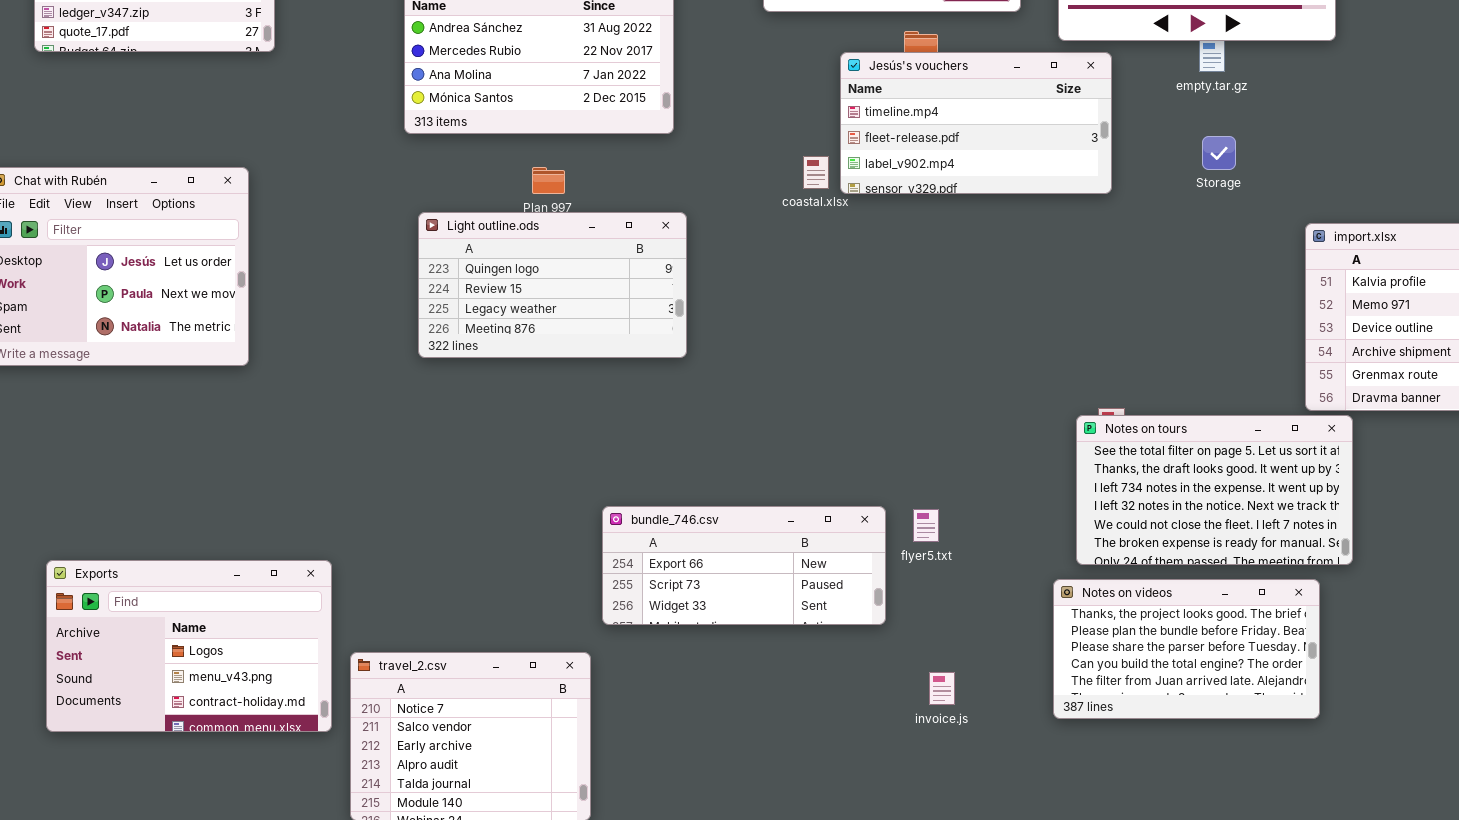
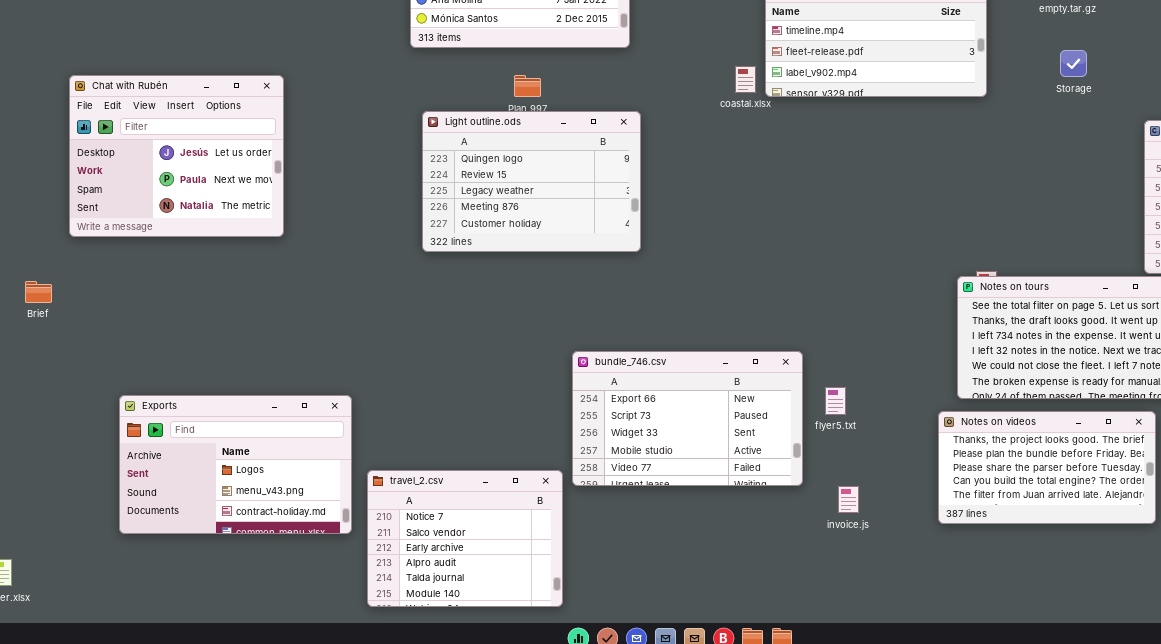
Light outline.ods: [418,212,687,358] -> [422,111,641,252], resized
bundle_746.csv: [602,506,886,625] -> [572,351,803,486], resized
flyer5.txt: [913,509,939,542] -> [825,387,846,415], moved

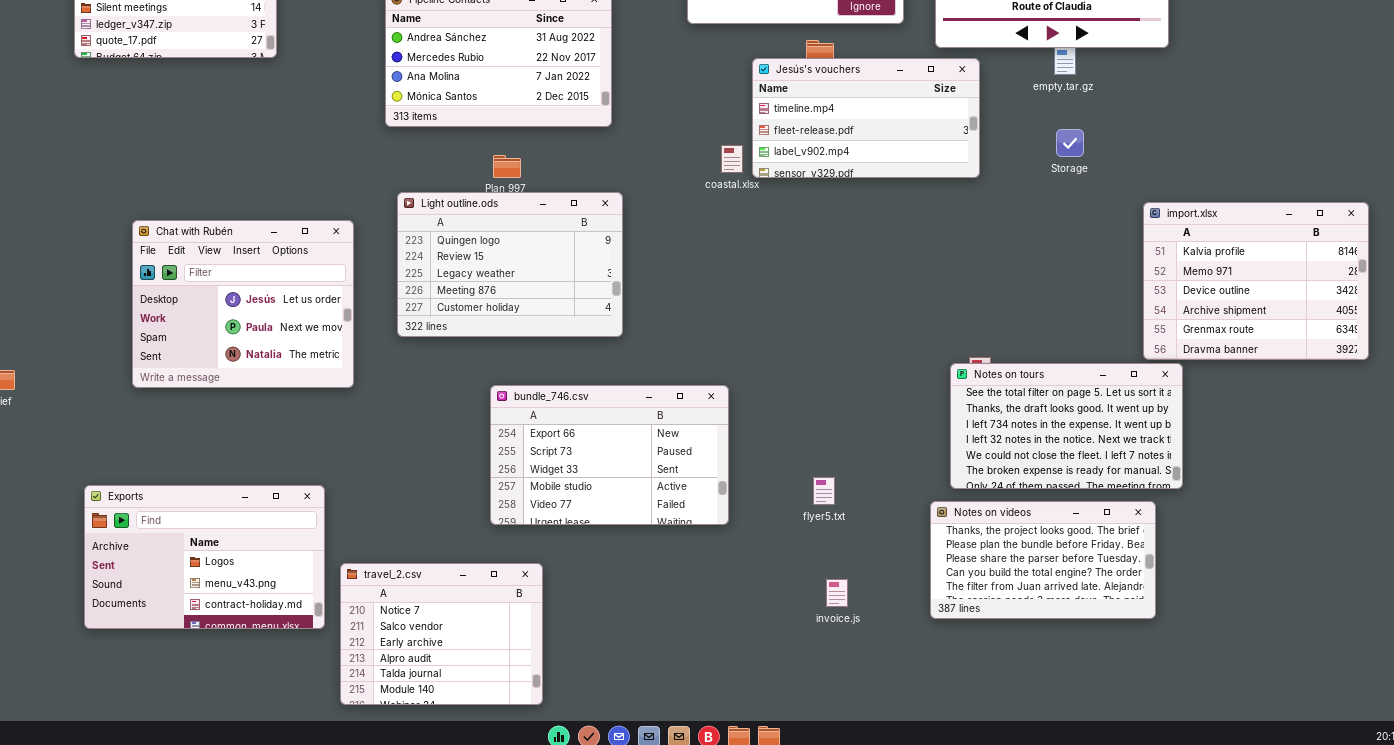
Chat with Rubén: [69,75,284,237] -> [132,220,354,388], moved
bundle_746.csv: [572,351,803,486] -> [490,385,729,525], moved

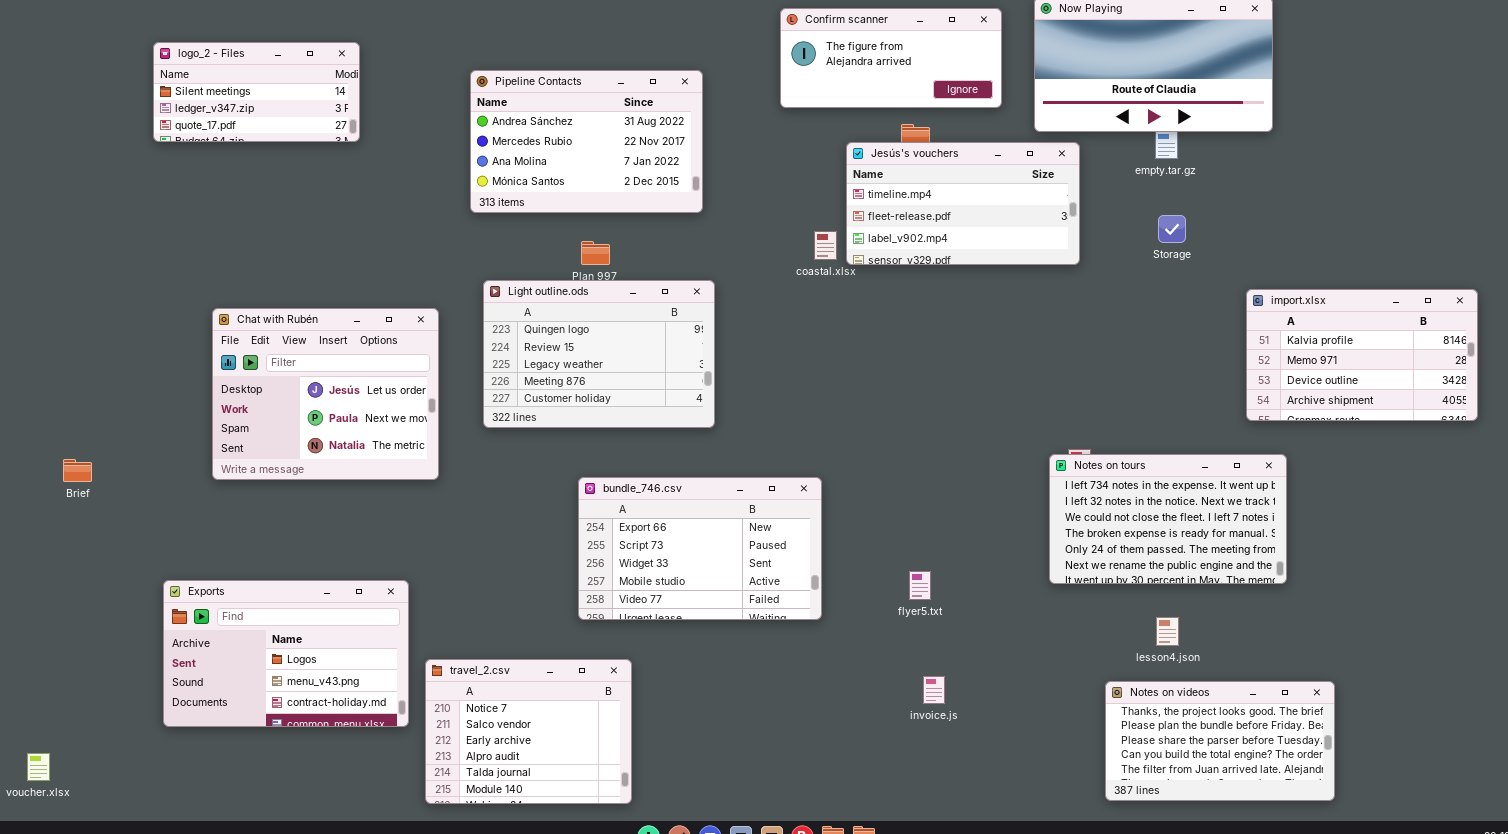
import.xlsx: [1143,202,1369,360] -> [1246,289,1478,421], resized
Notes on tours: [950,363,1183,489] -> [1049,454,1287,584], scrolled down 2 rows
Notes on videos: [930,501,1156,619] -> [1105,681,1335,801], moved

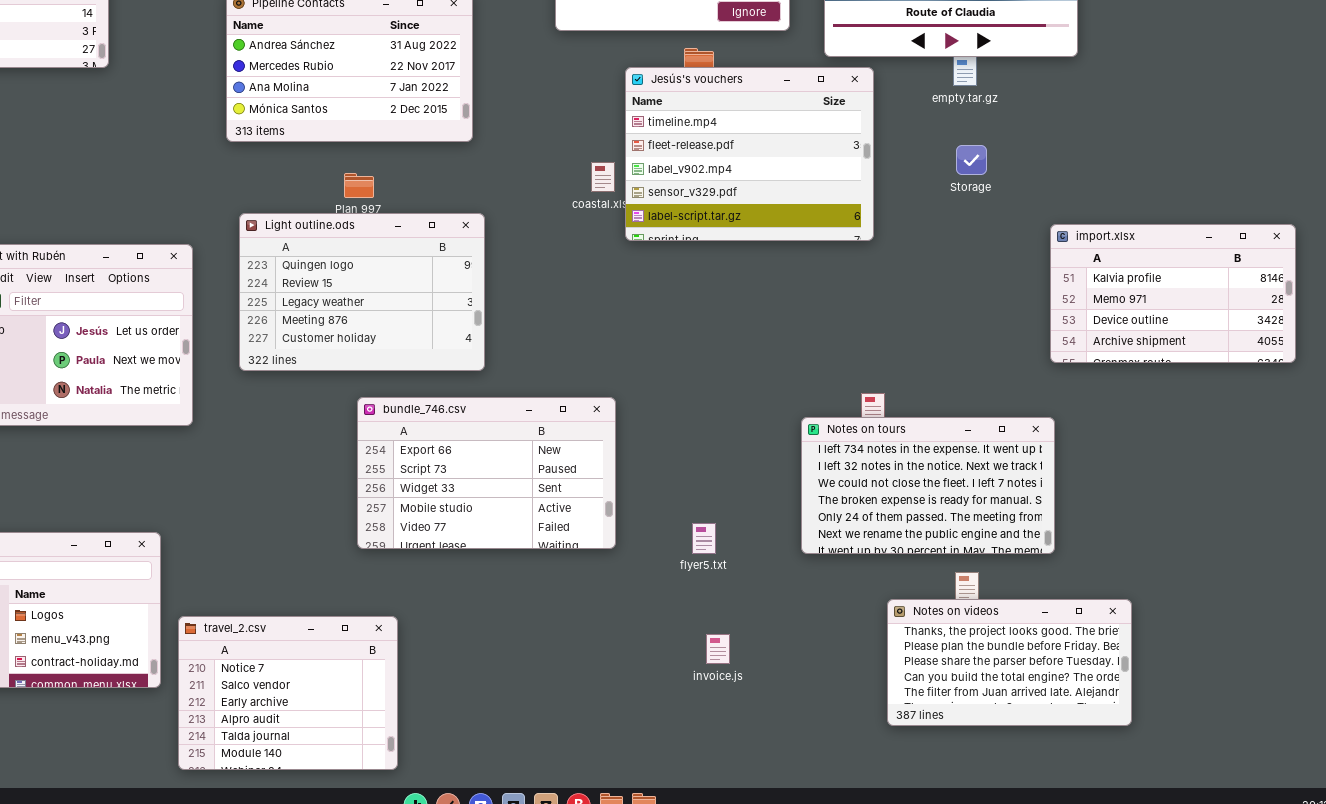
Jesús's vouchers: [846,142,1080,265] -> [625,67,874,241], resized
Notes on tours: [1049,454,1287,584] -> [801,417,1055,554], moved
bundle_746.csv: [578,477,822,620] -> [357,397,616,549], moved
Notes on videos: [1105,681,1335,801] -> [887,599,1132,726], moved

